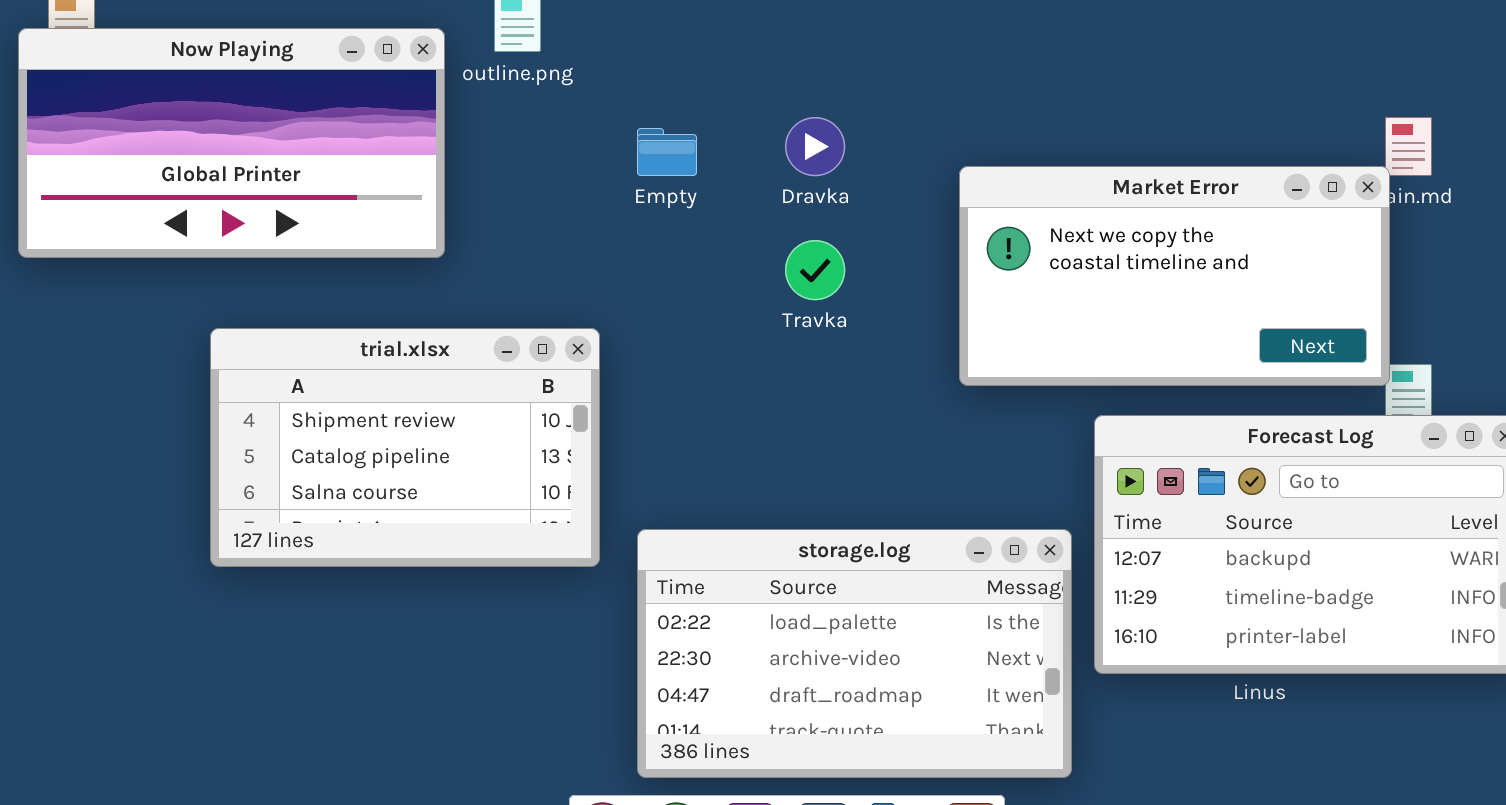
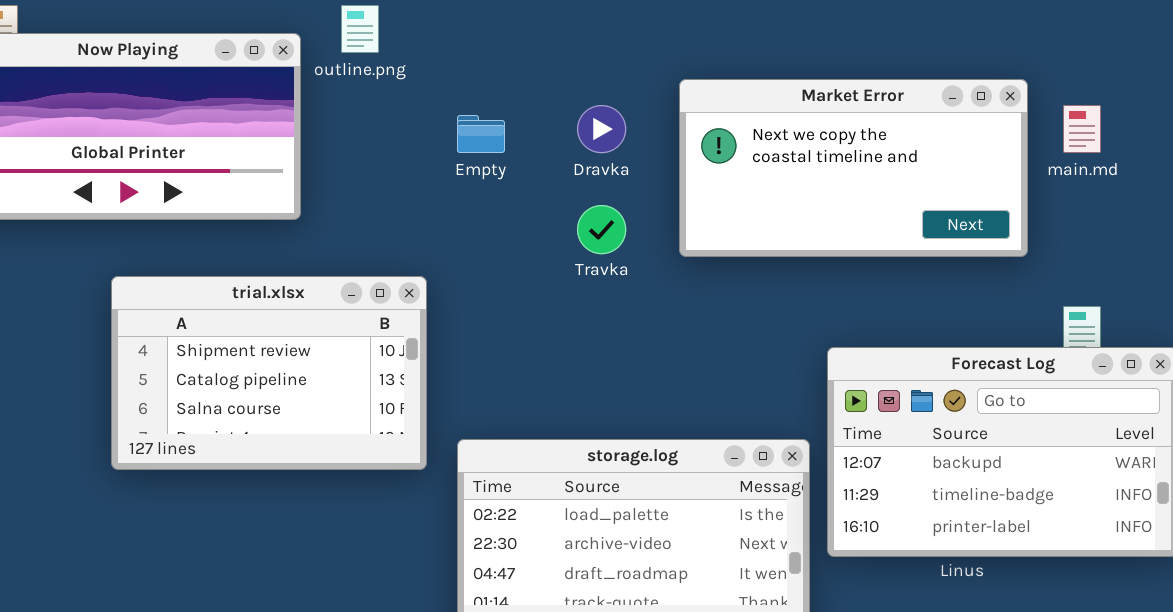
Market Error: [959,166,1390,386] -> [679,79,1028,257], moved

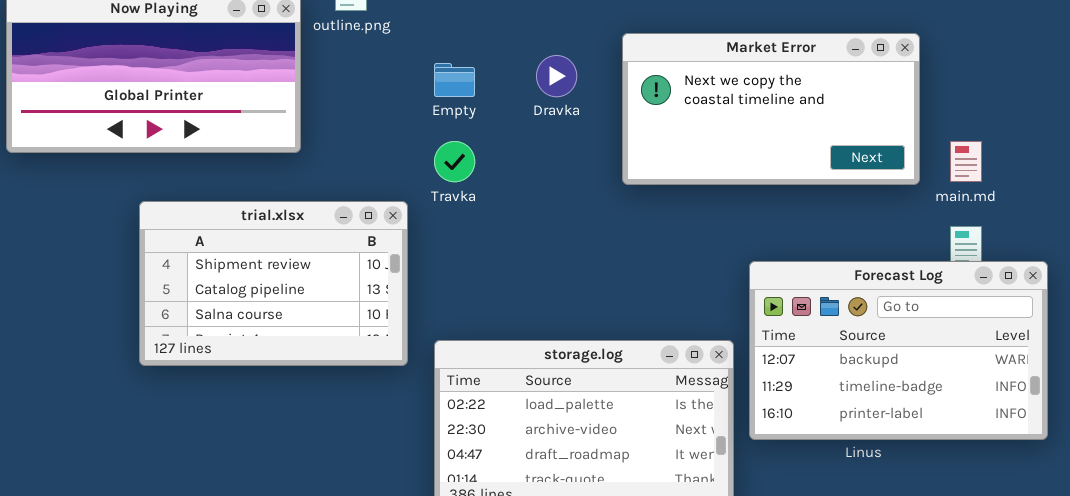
main.md: [1063,105,1101,153] -> [950,141,982,182], moved
Travka: [577,205,626,254] -> [434,141,475,182], moved

